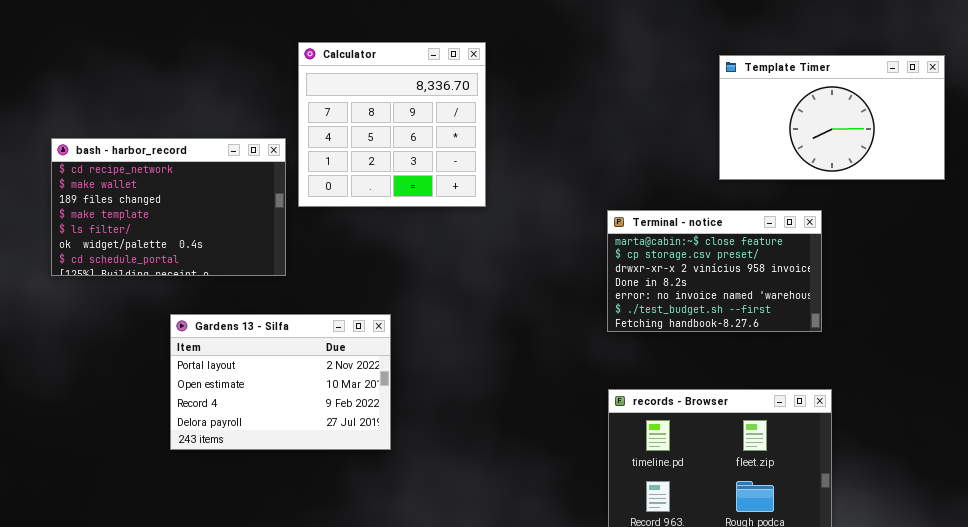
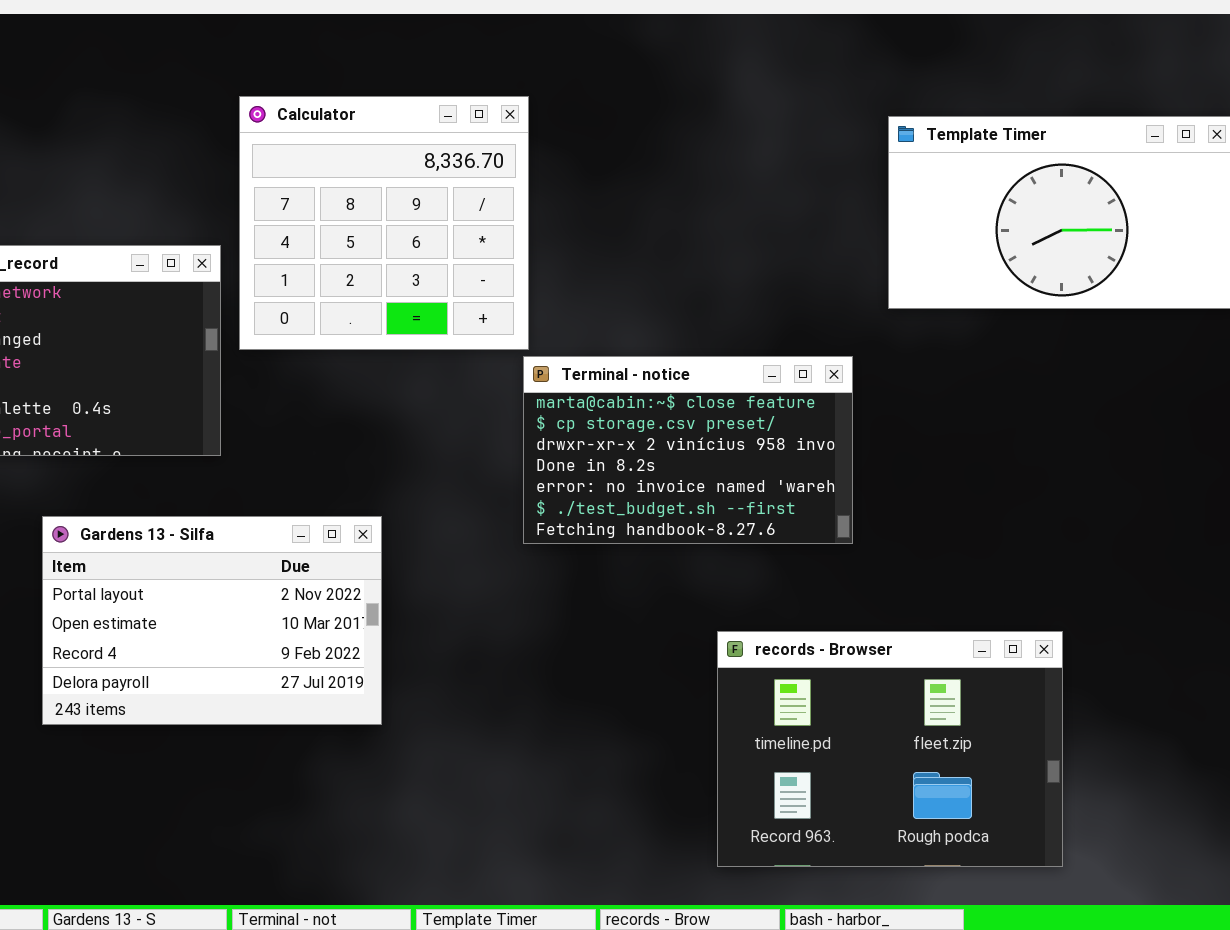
Terminal - notice: [607,210,822,332] -> [523,356,853,544], moved

